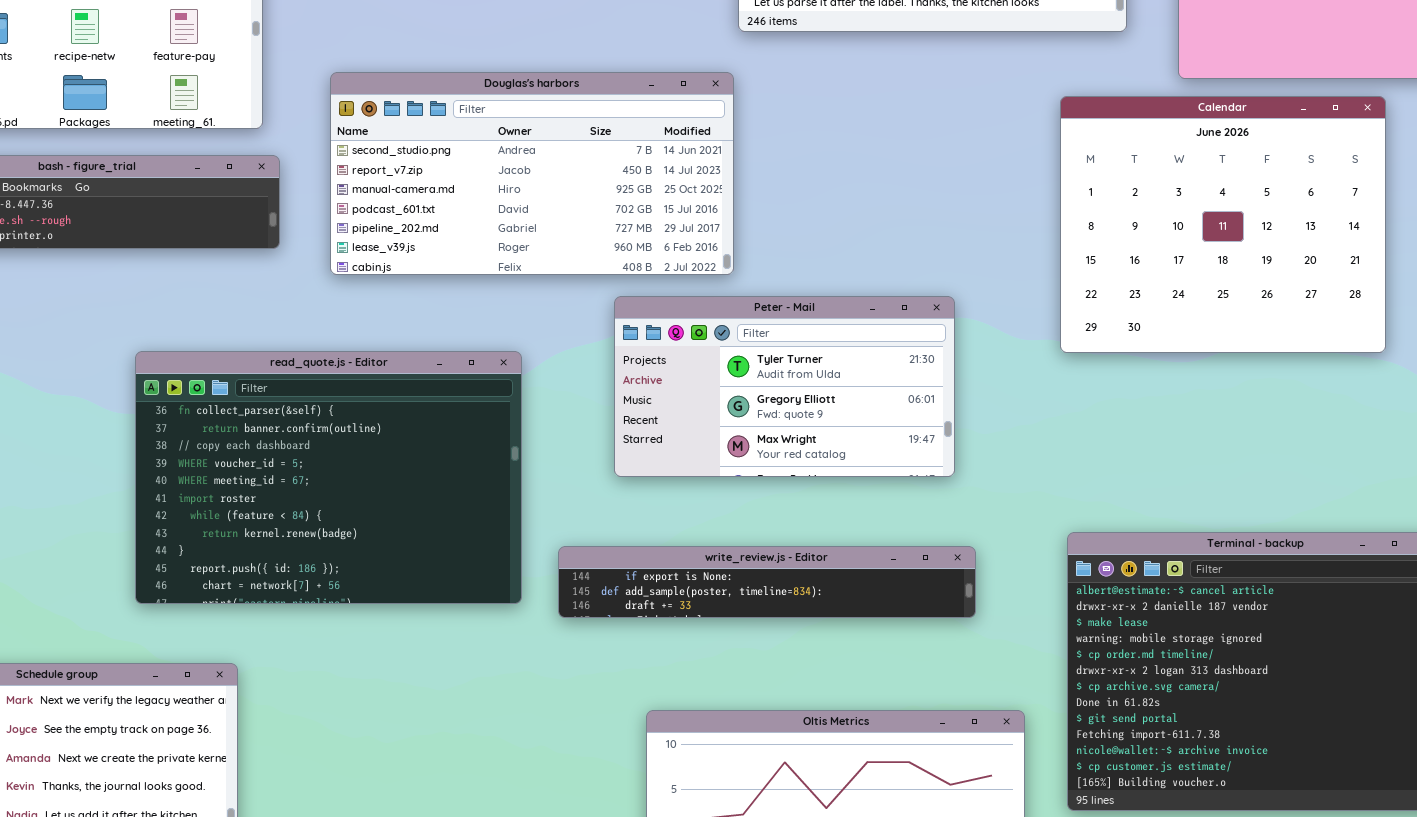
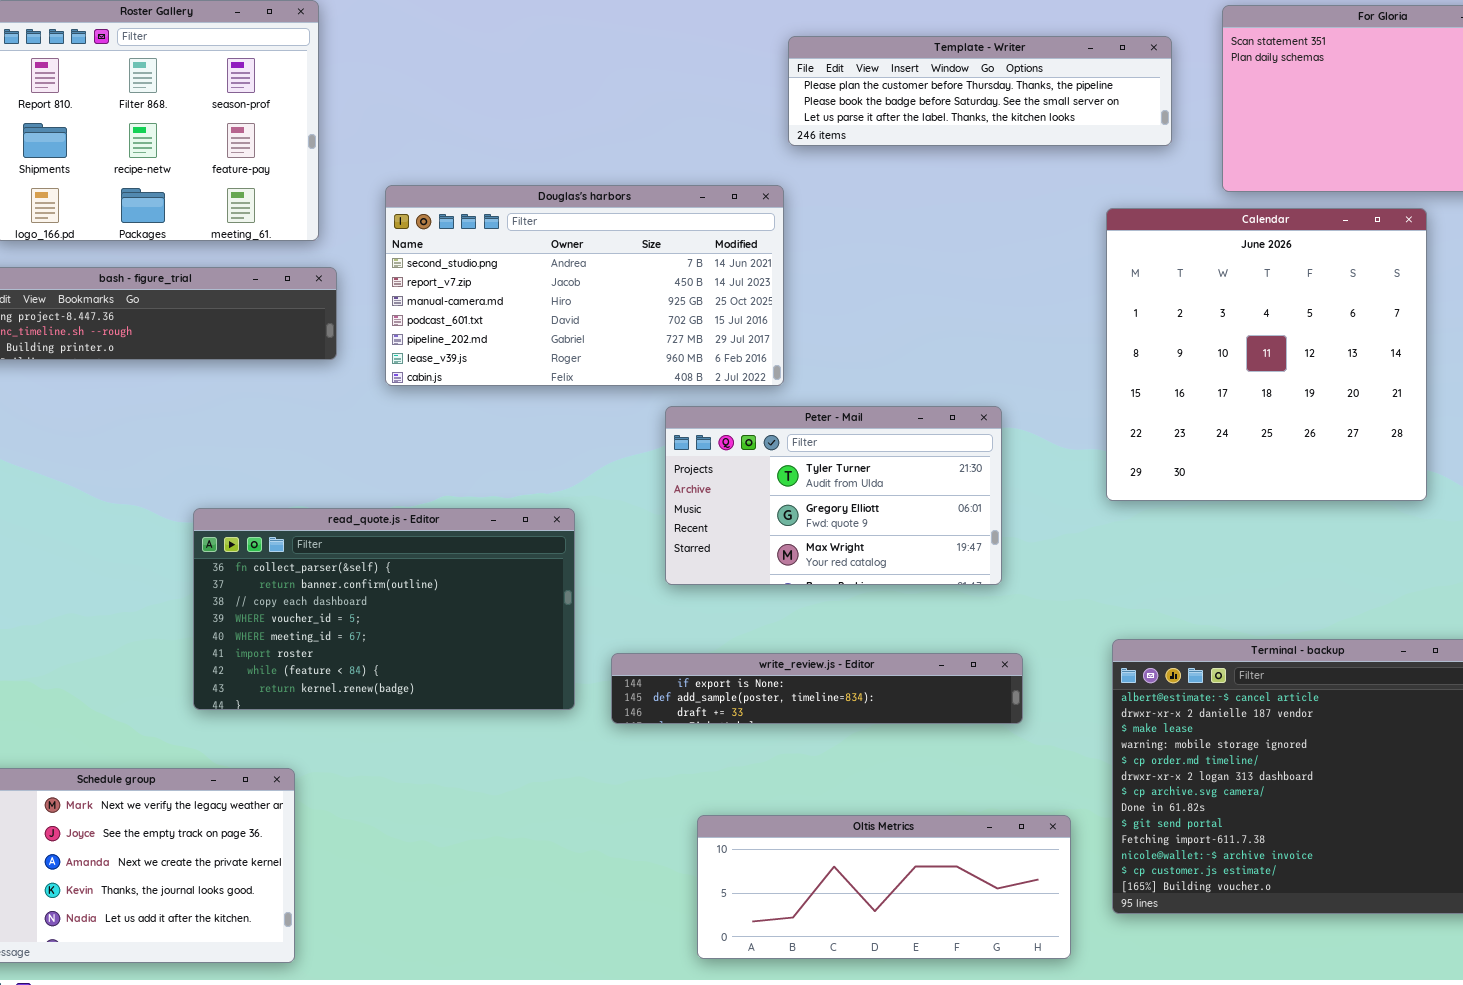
Calendar: [1060,96,1386,353] -> [1106,208,1427,501], resized
read_quote.js - Editor: [135,351,522,604] -> [193,508,575,710], resized

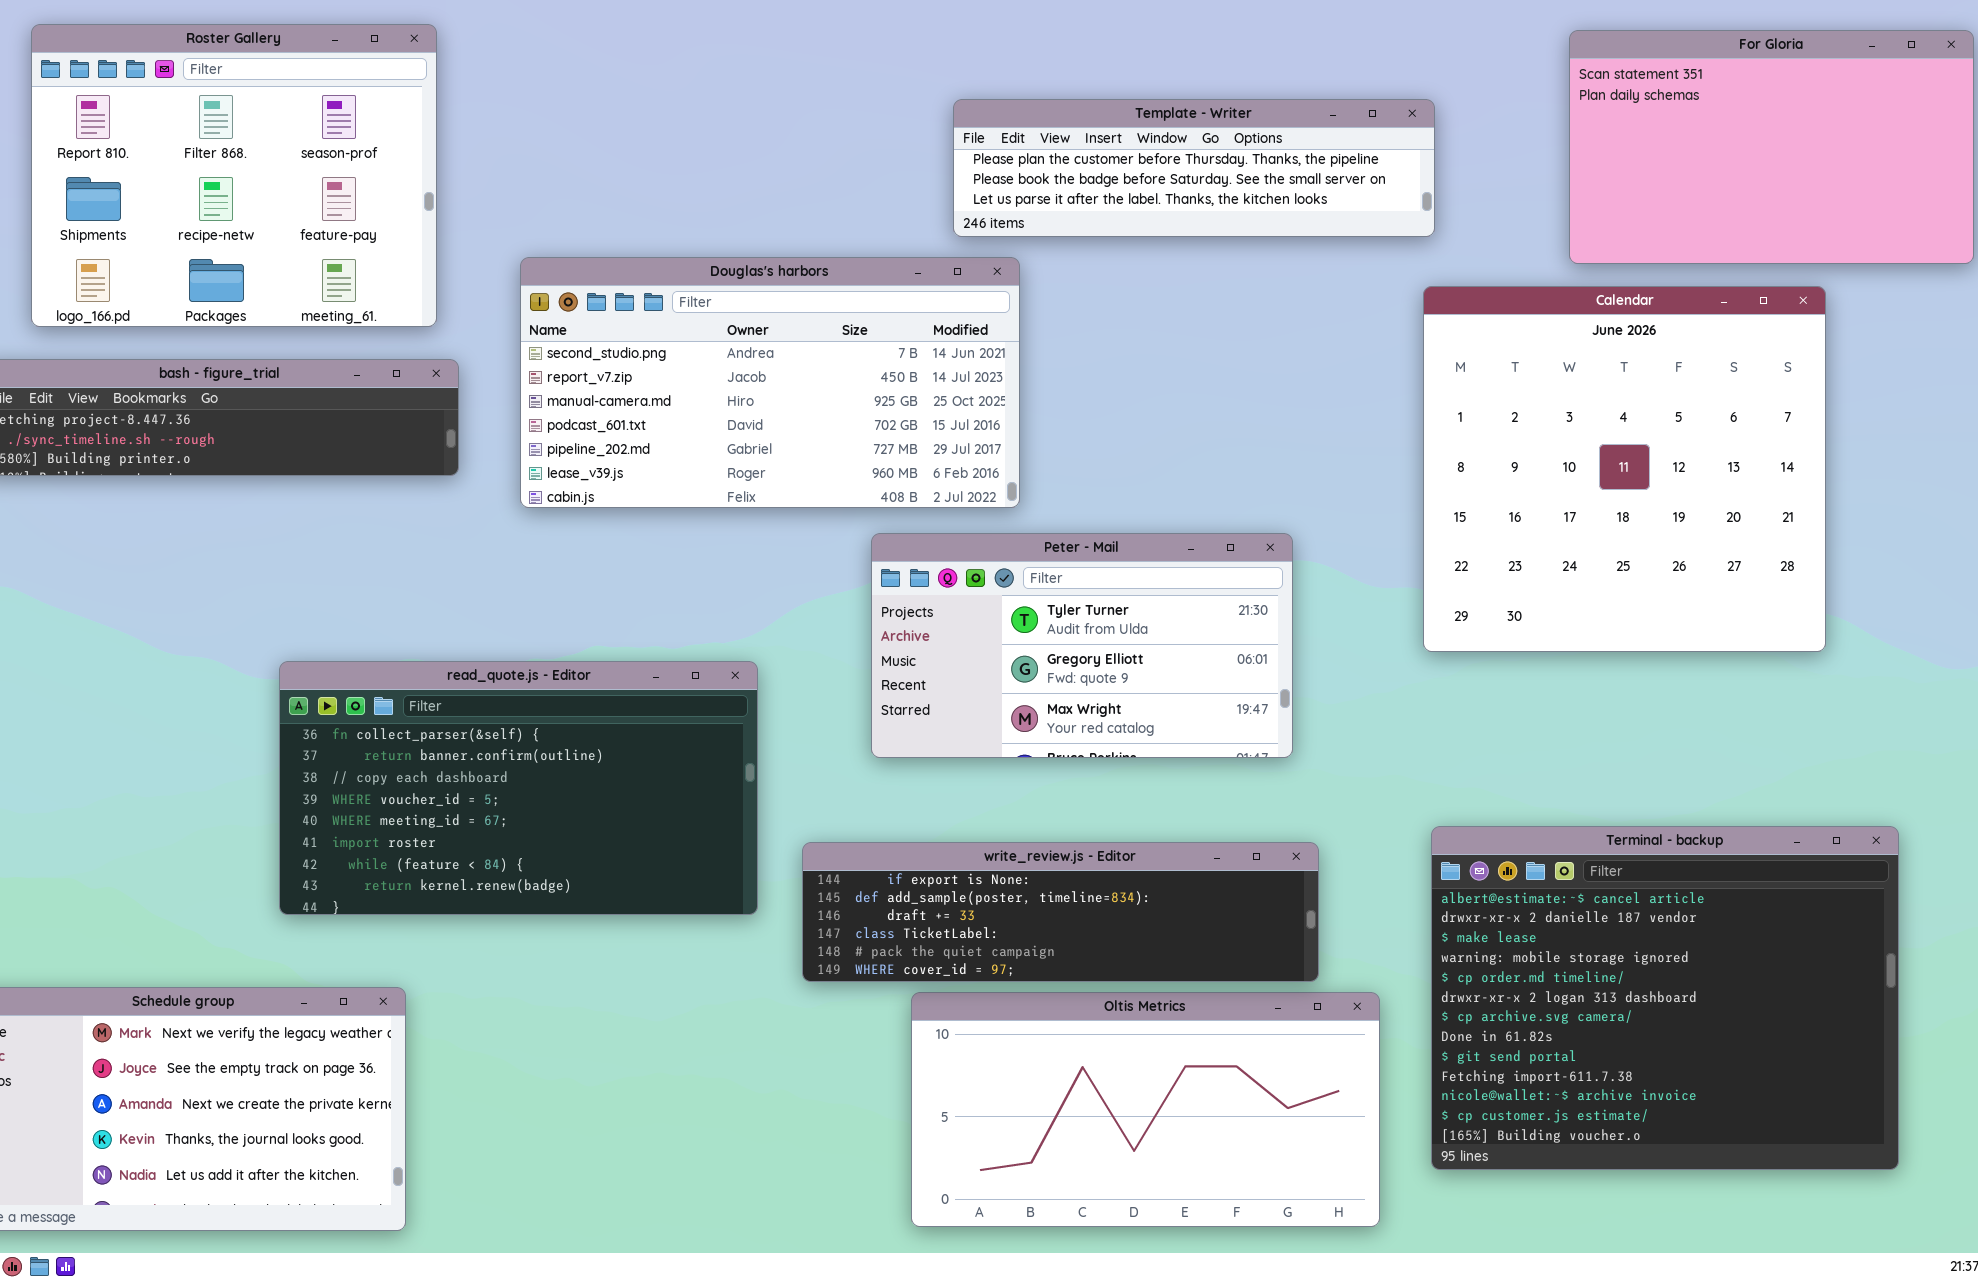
Template - Writer: [788,36,1172,146] -> [953,99,1435,237], moved
write_review.js - Editor: [611,653,1023,724] -> [802,842,1319,982], resized
Oltis Metrics: [697,815,1071,959] -> [911,992,1380,1227], resized

